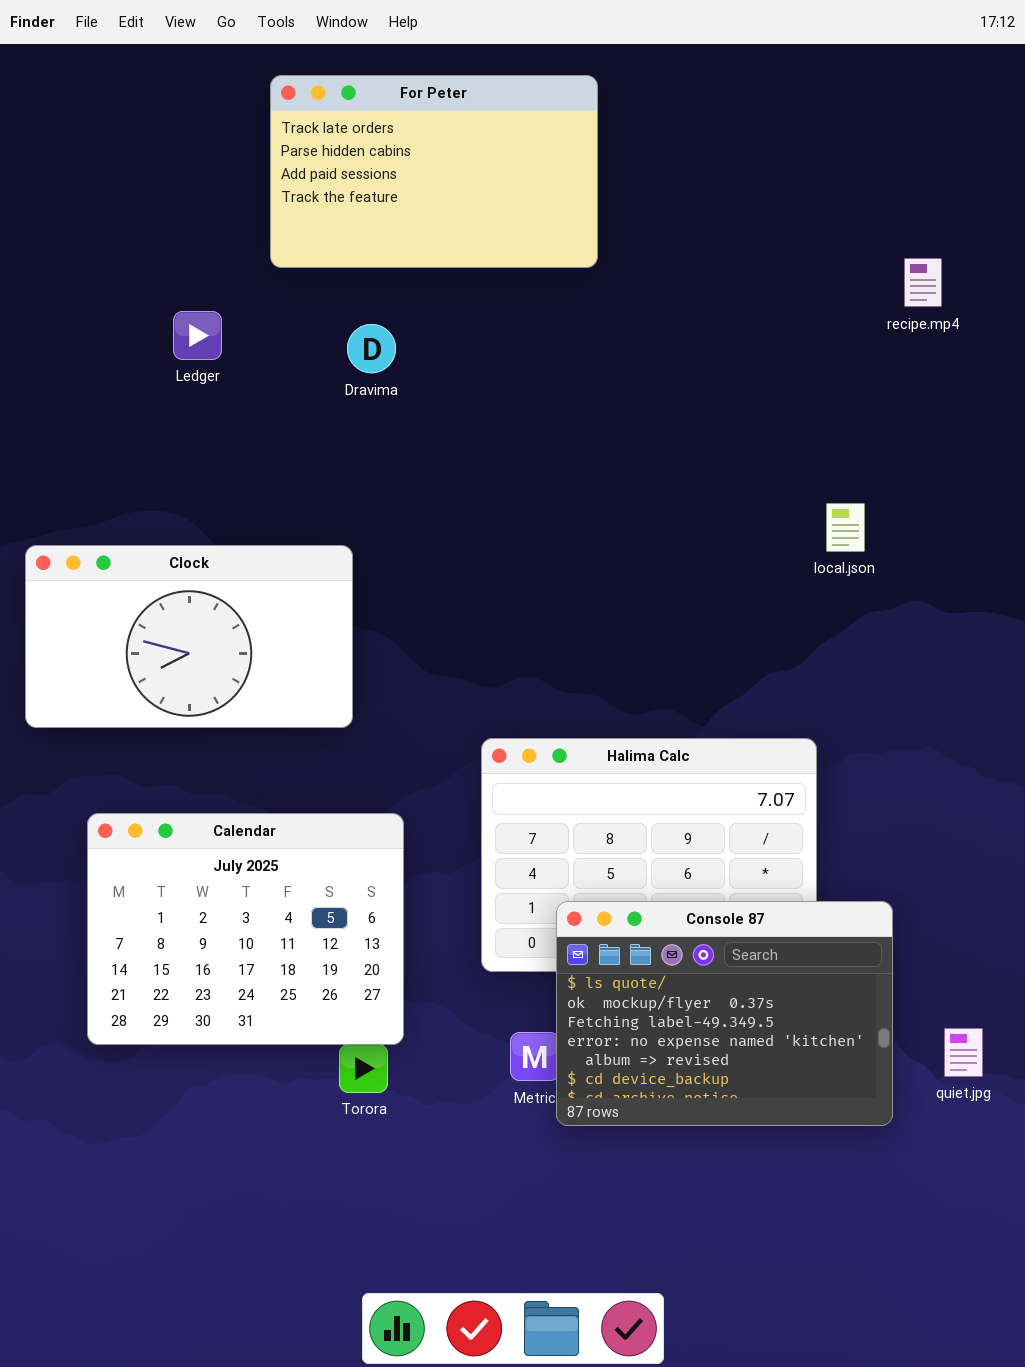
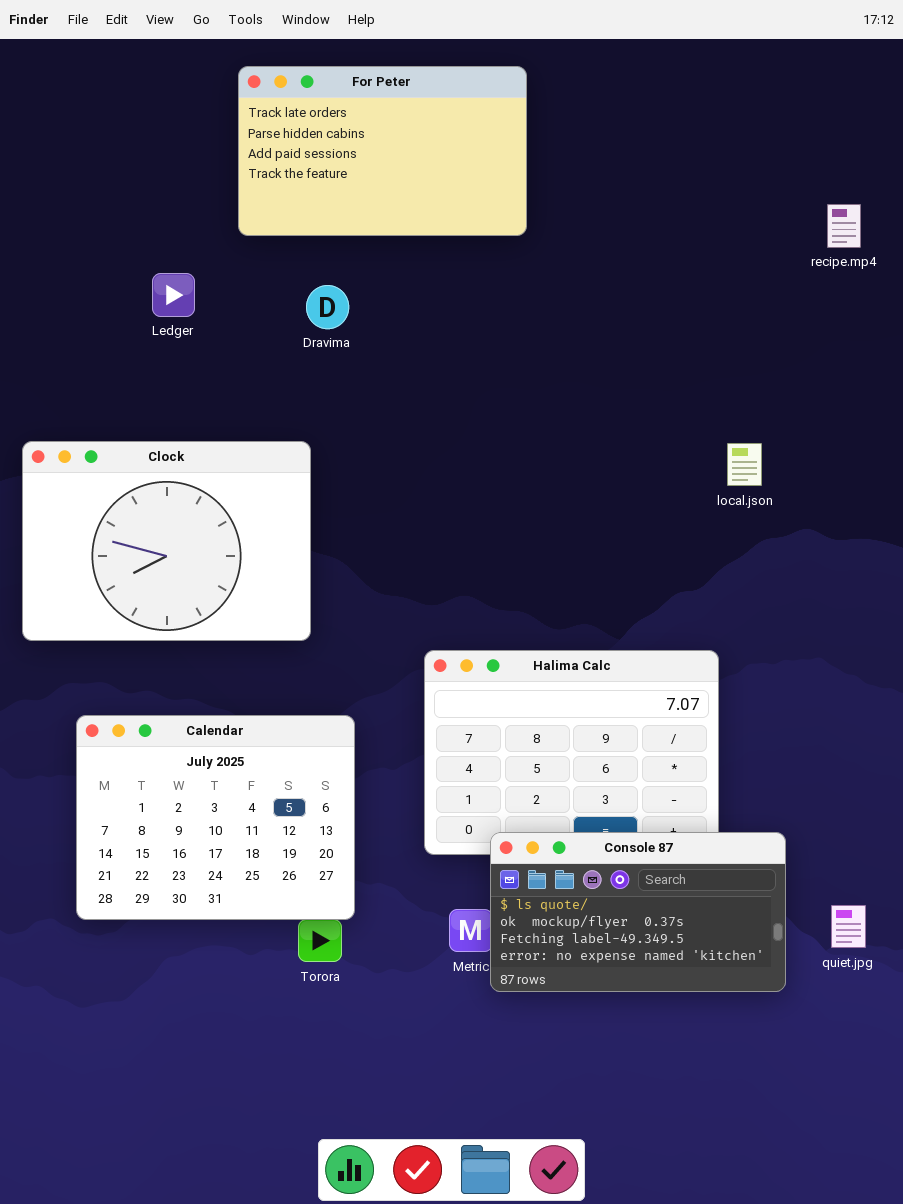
recipe.mp4: [904,258,942,307] -> [827,204,861,248], moved
Clock: [25,545,353,728] -> [22,441,311,641], resized
Console 87: [556,901,893,1126] -> [490,832,786,992], resized

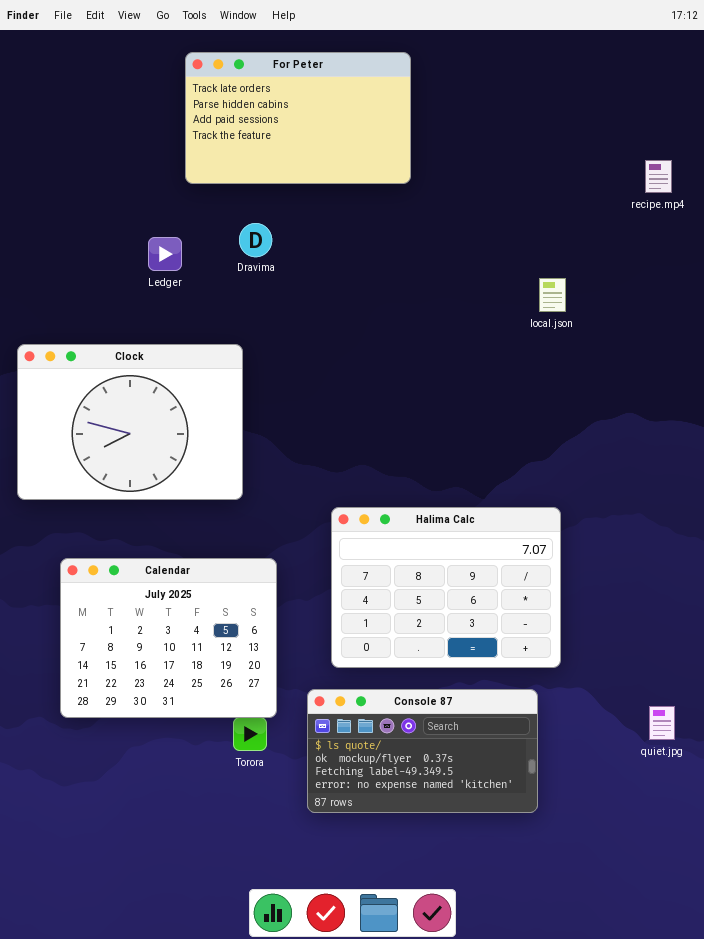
Ledger: [152,273,195,317] -> [148,237,182,271], moved
local.json: [727,443,762,486] -> [539,278,566,312], moved
Console 87: [490,832,786,992] -> [307,689,538,813], moved

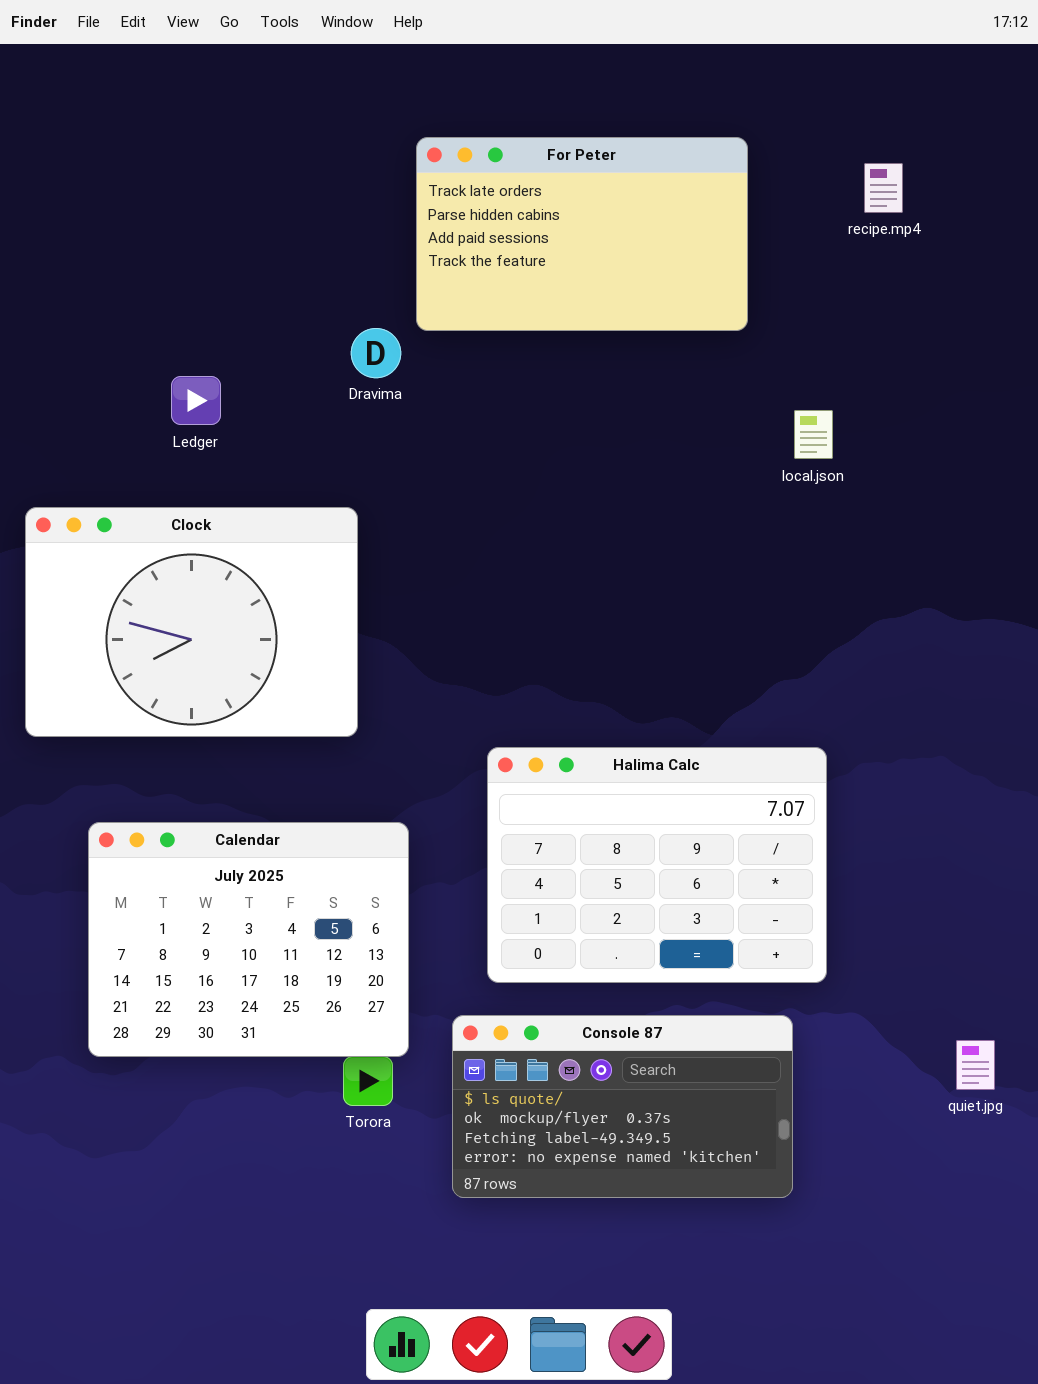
For Peter: [185,52,411,184] -> [416,137,748,331], moved
recipe.mp4: [645,160,672,193] -> [864,163,903,213], moved
Ledger: [148,237,182,271] -> [171,376,221,425], moved

